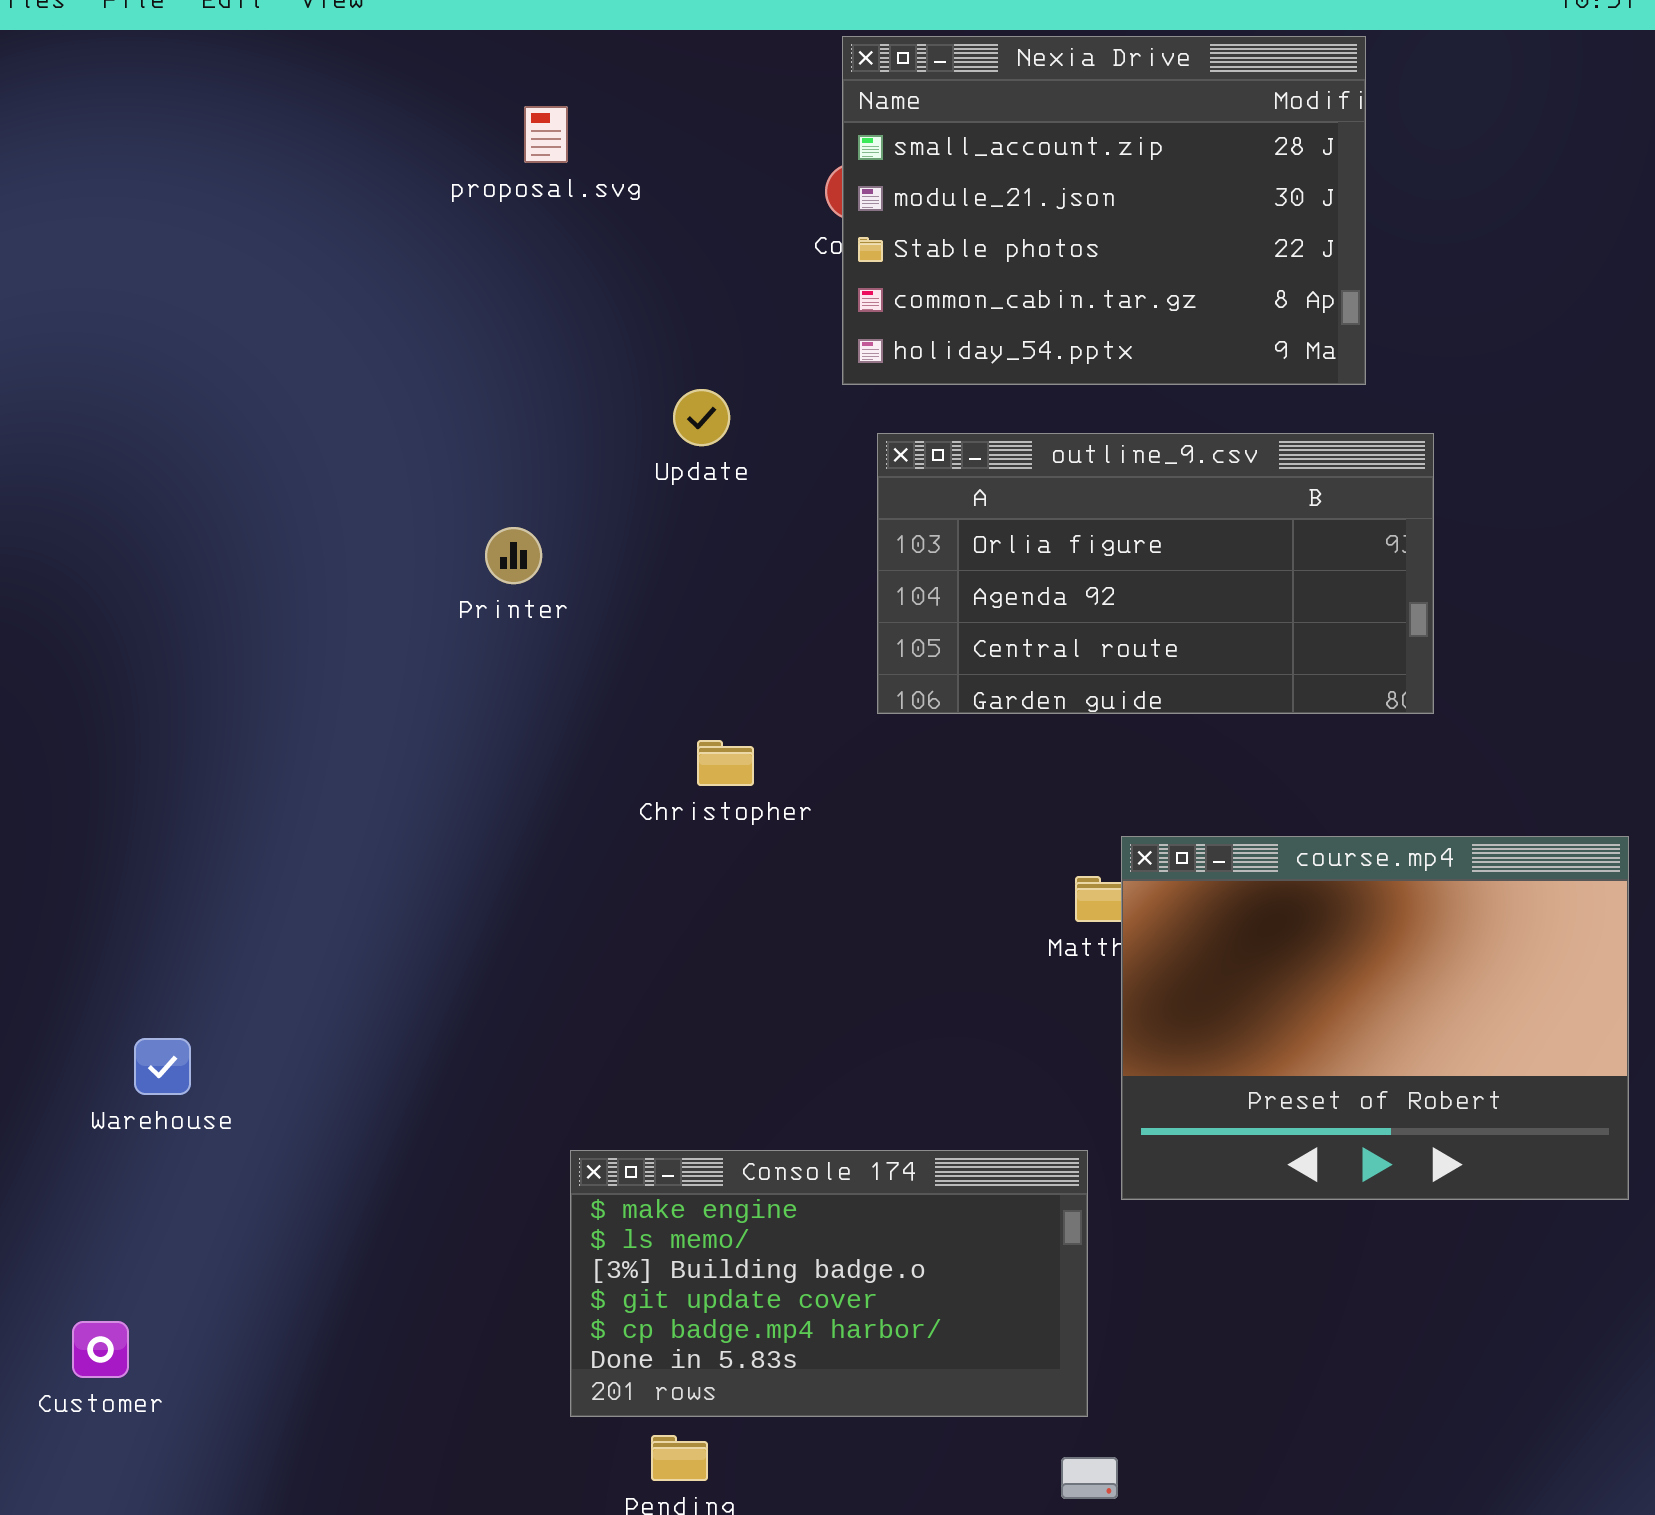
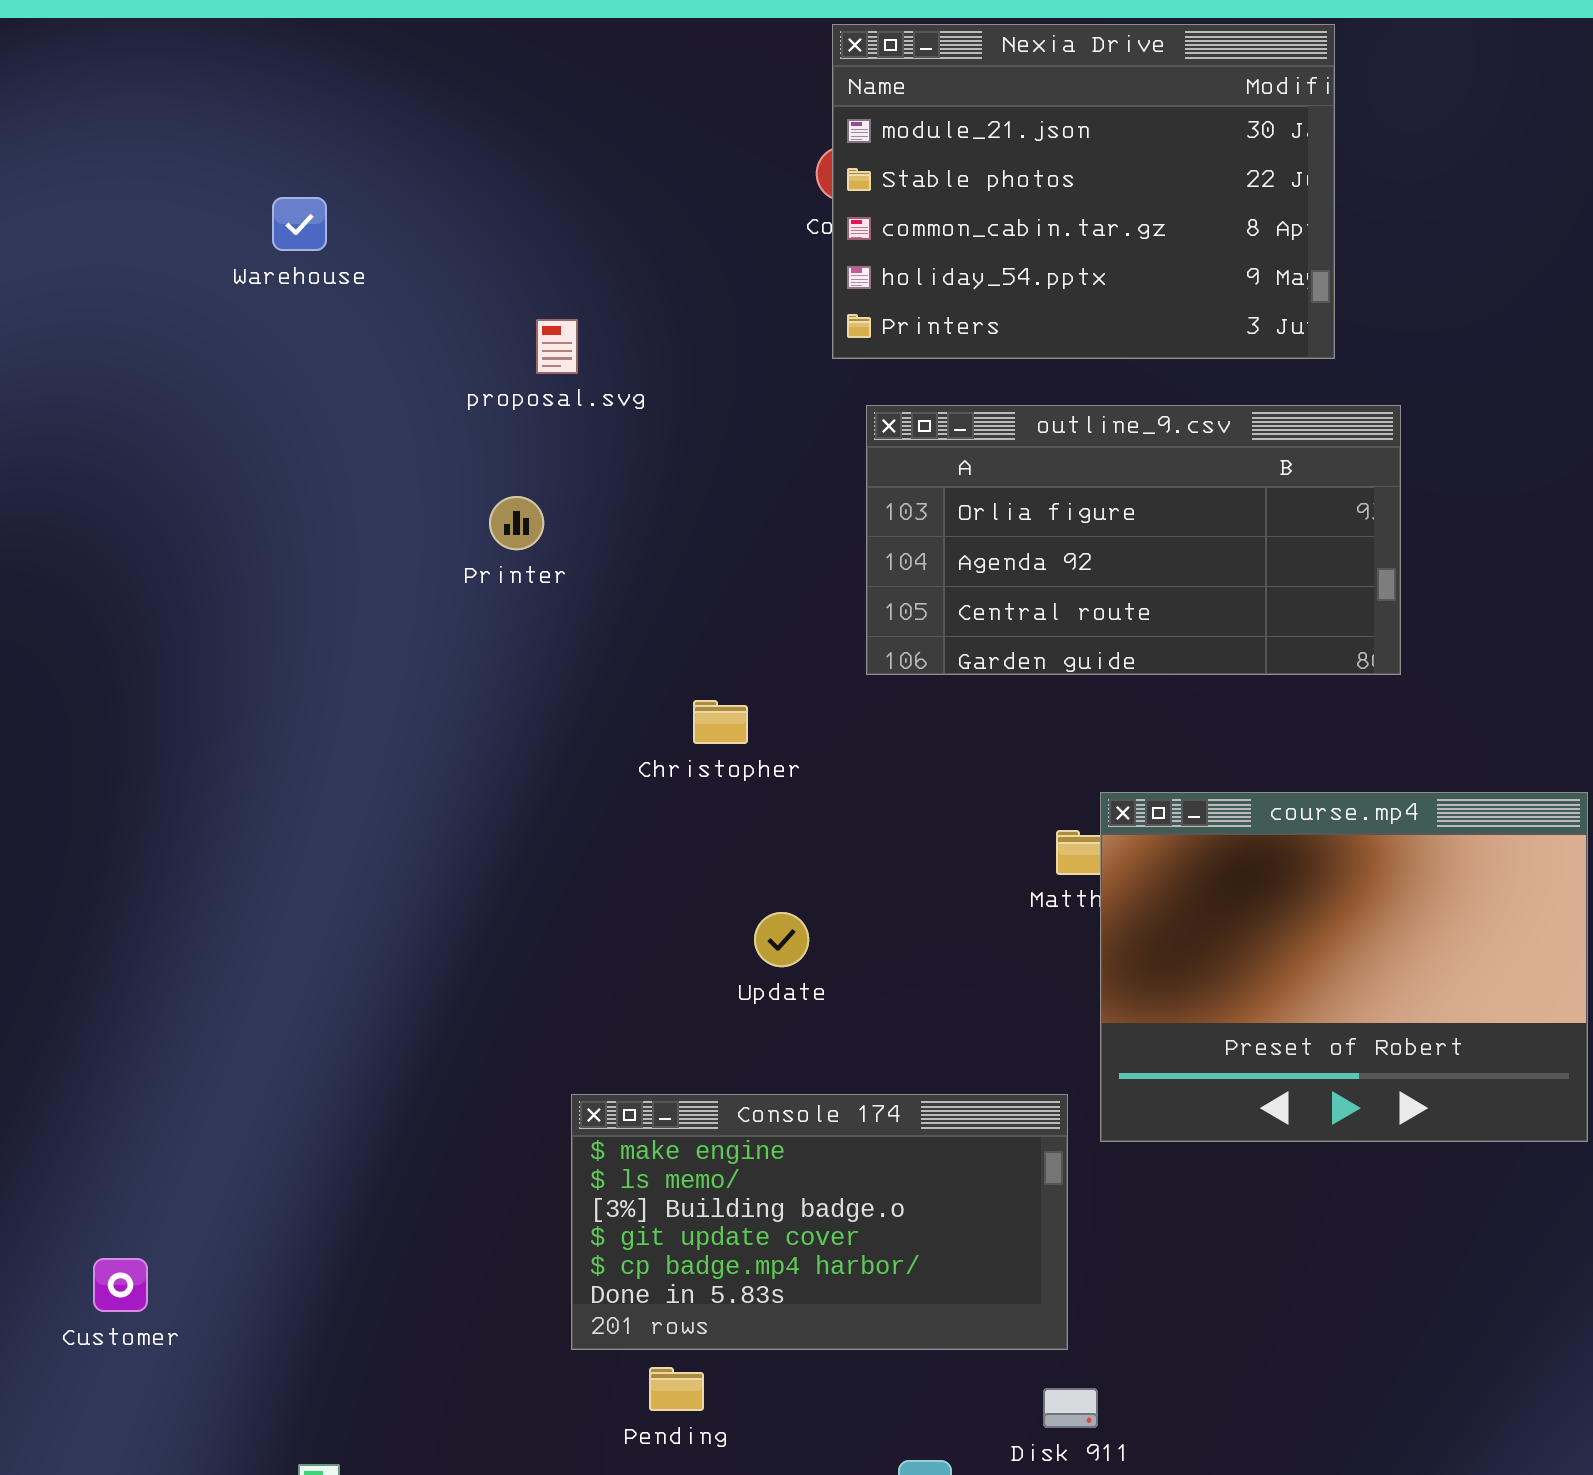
Nexia Drive: [842,36,1366,385] -> [832,24,1335,359], scrolled down 1 row
proposal.svg: [524,106,568,163] -> [536,319,578,374], moved
Update: [673,389,730,446] -> [754,912,809,967], moved
Warehouse: [134,1038,191,1095] -> [272,197,327,251], moved

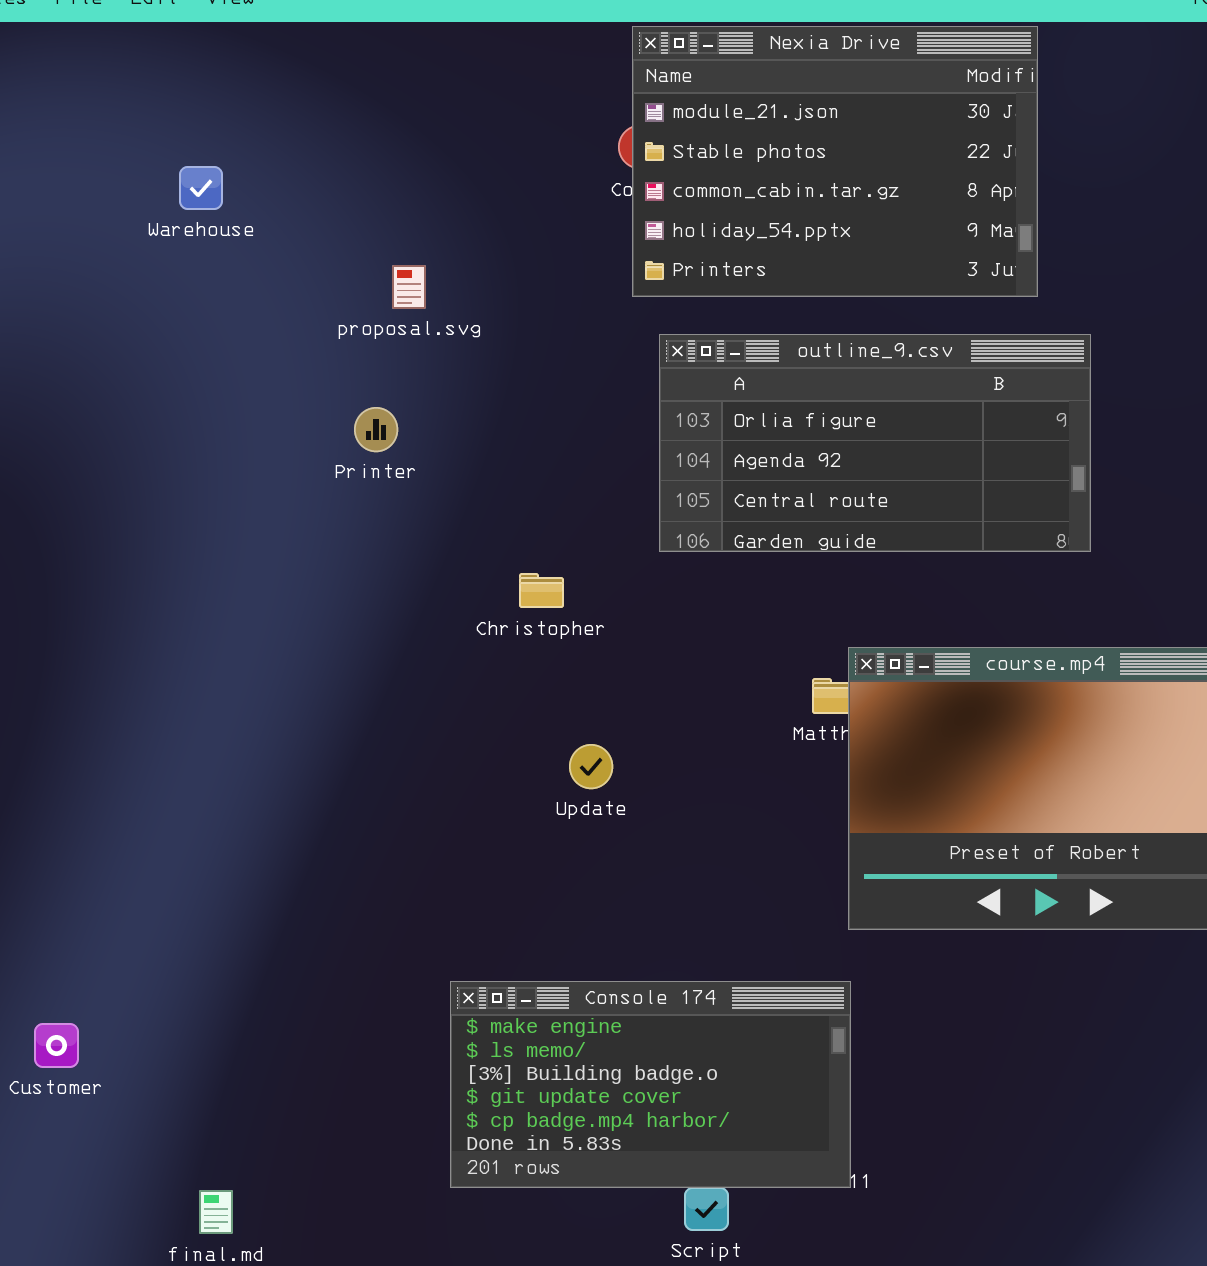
Console 174: [571,1094,1068,1350] -> [450,981,851,1188], moved

